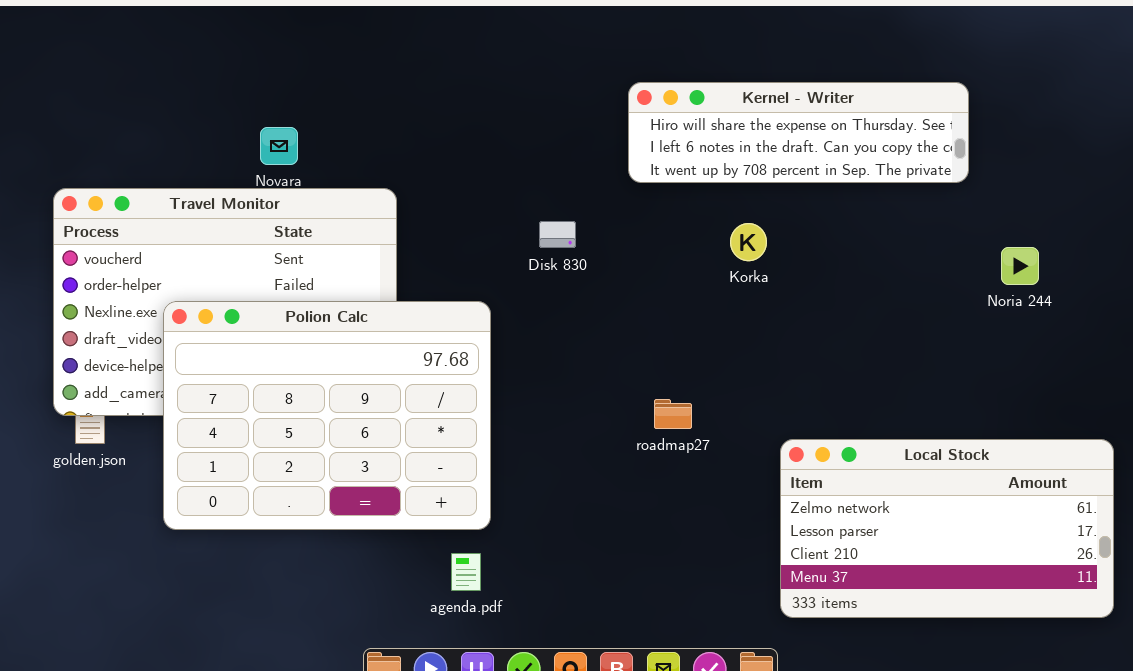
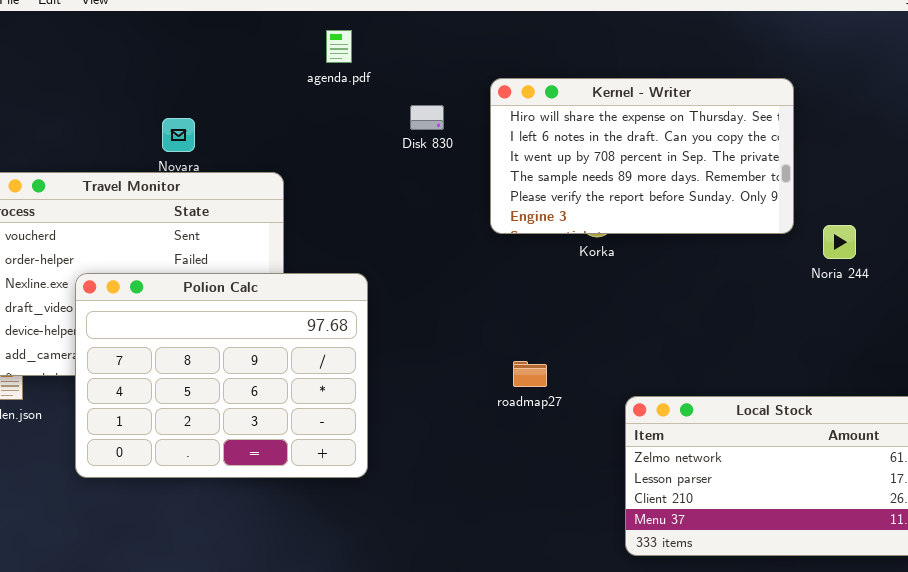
Kernel - Writer: [628,82,969,183] -> [490,78,794,234], resized
Disk 830: [539,221,576,248] -> [410,105,444,130], moved
agenda.pdf: [451,553,481,591] -> [326,30,352,63], moved

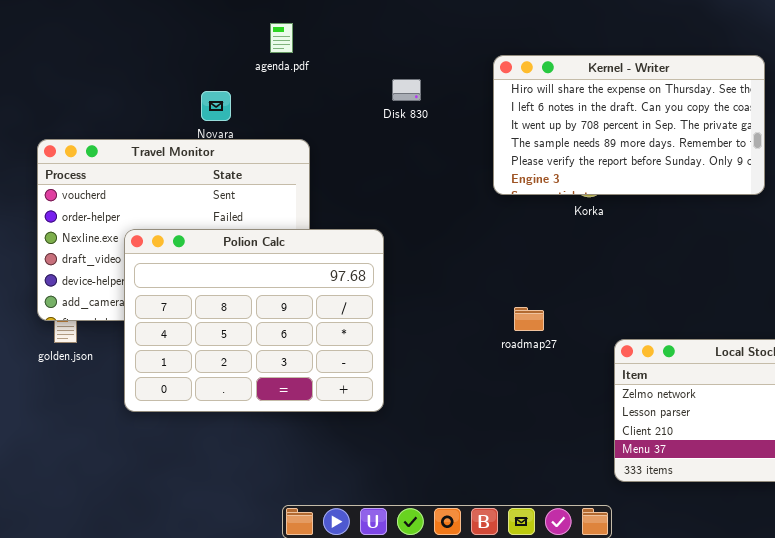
agenda.pdf: [326,30,352,63] -> [270,23,293,53], moved
Disk 830: [410,105,444,130] -> [392,79,421,101], moved

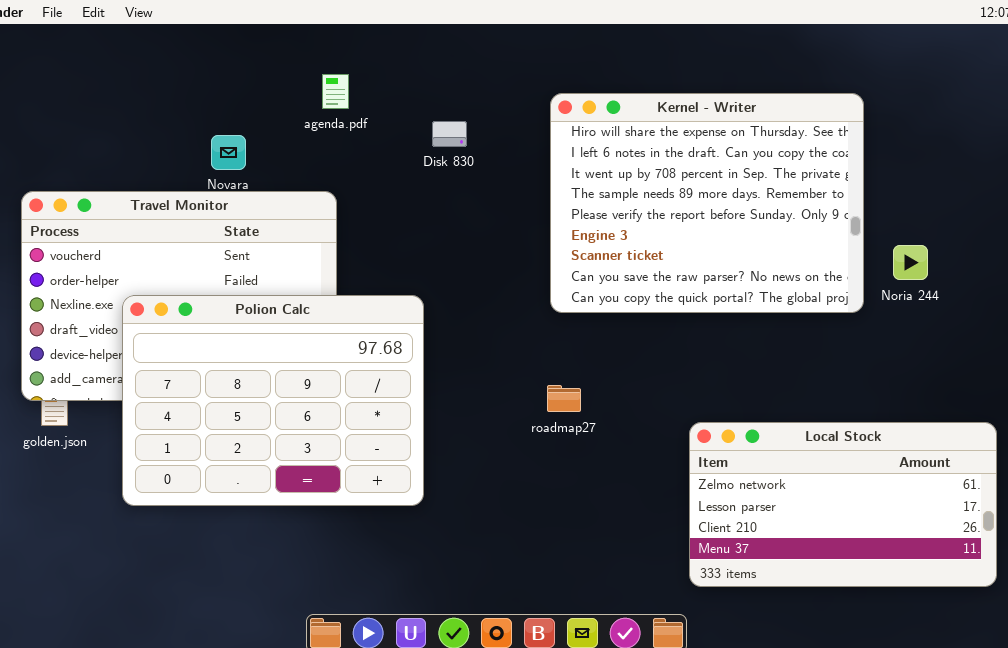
agenda.pdf: [270,23,293,53] -> [322,74,349,109], moved
Kernel - Writer: [493,55,765,195] -> [550,93,864,313], resized
roadmap27: [514,307,544,331] -> [547,385,581,412], moved

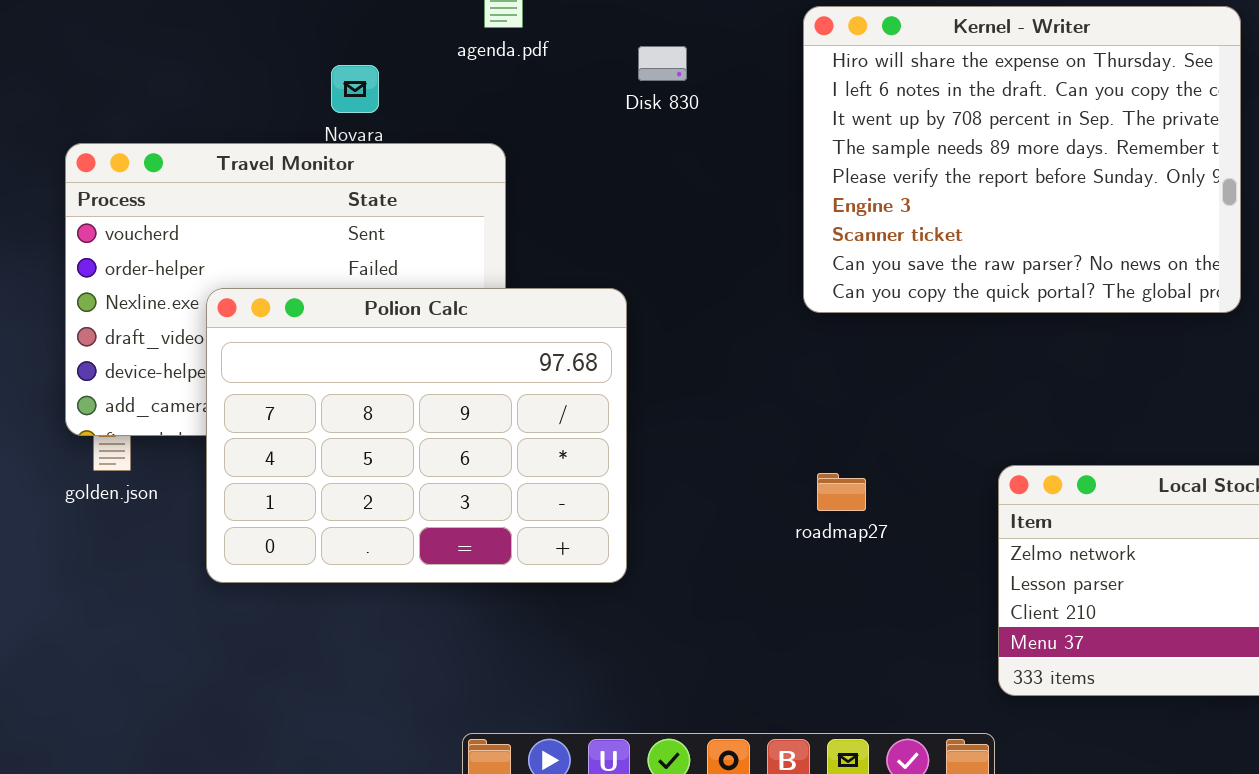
roadmap27: [547,385,581,412] -> [817,473,866,511], moved

